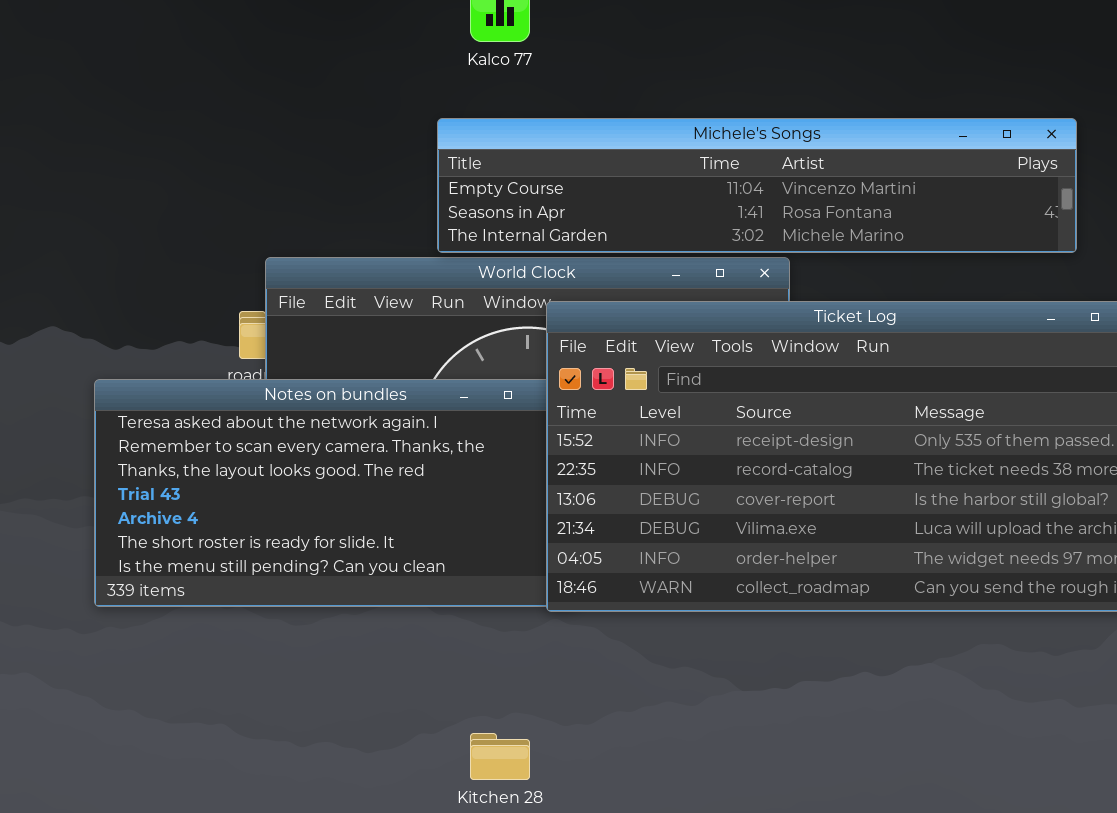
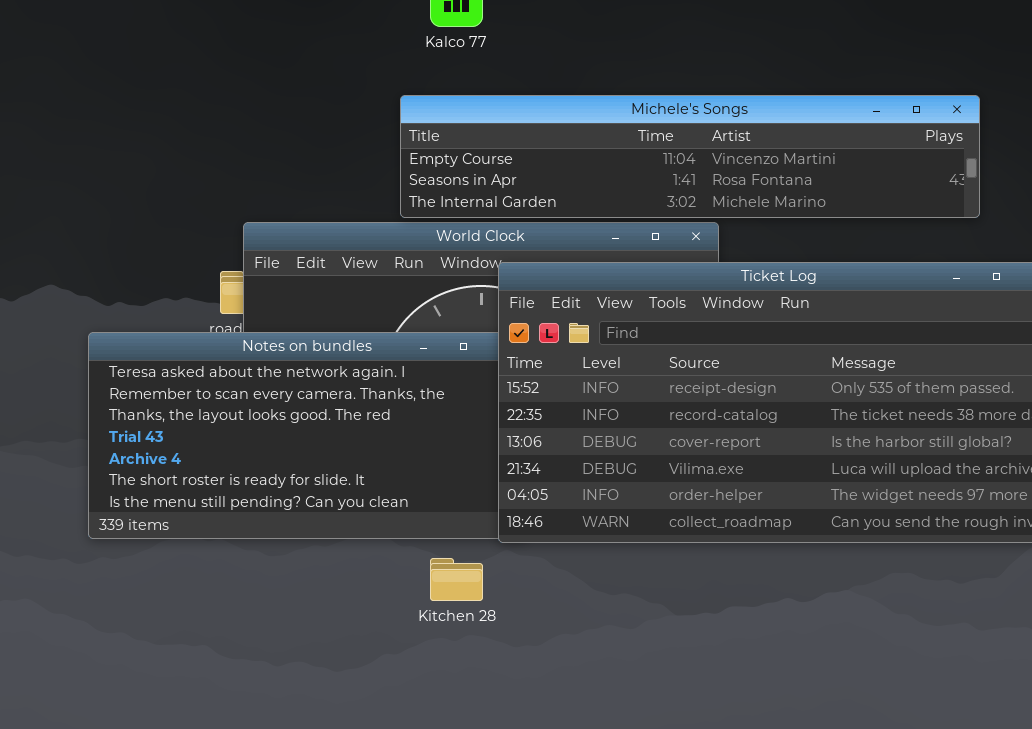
Kitchen 28: [470,733,530,780] -> [430,558,483,601], moved

